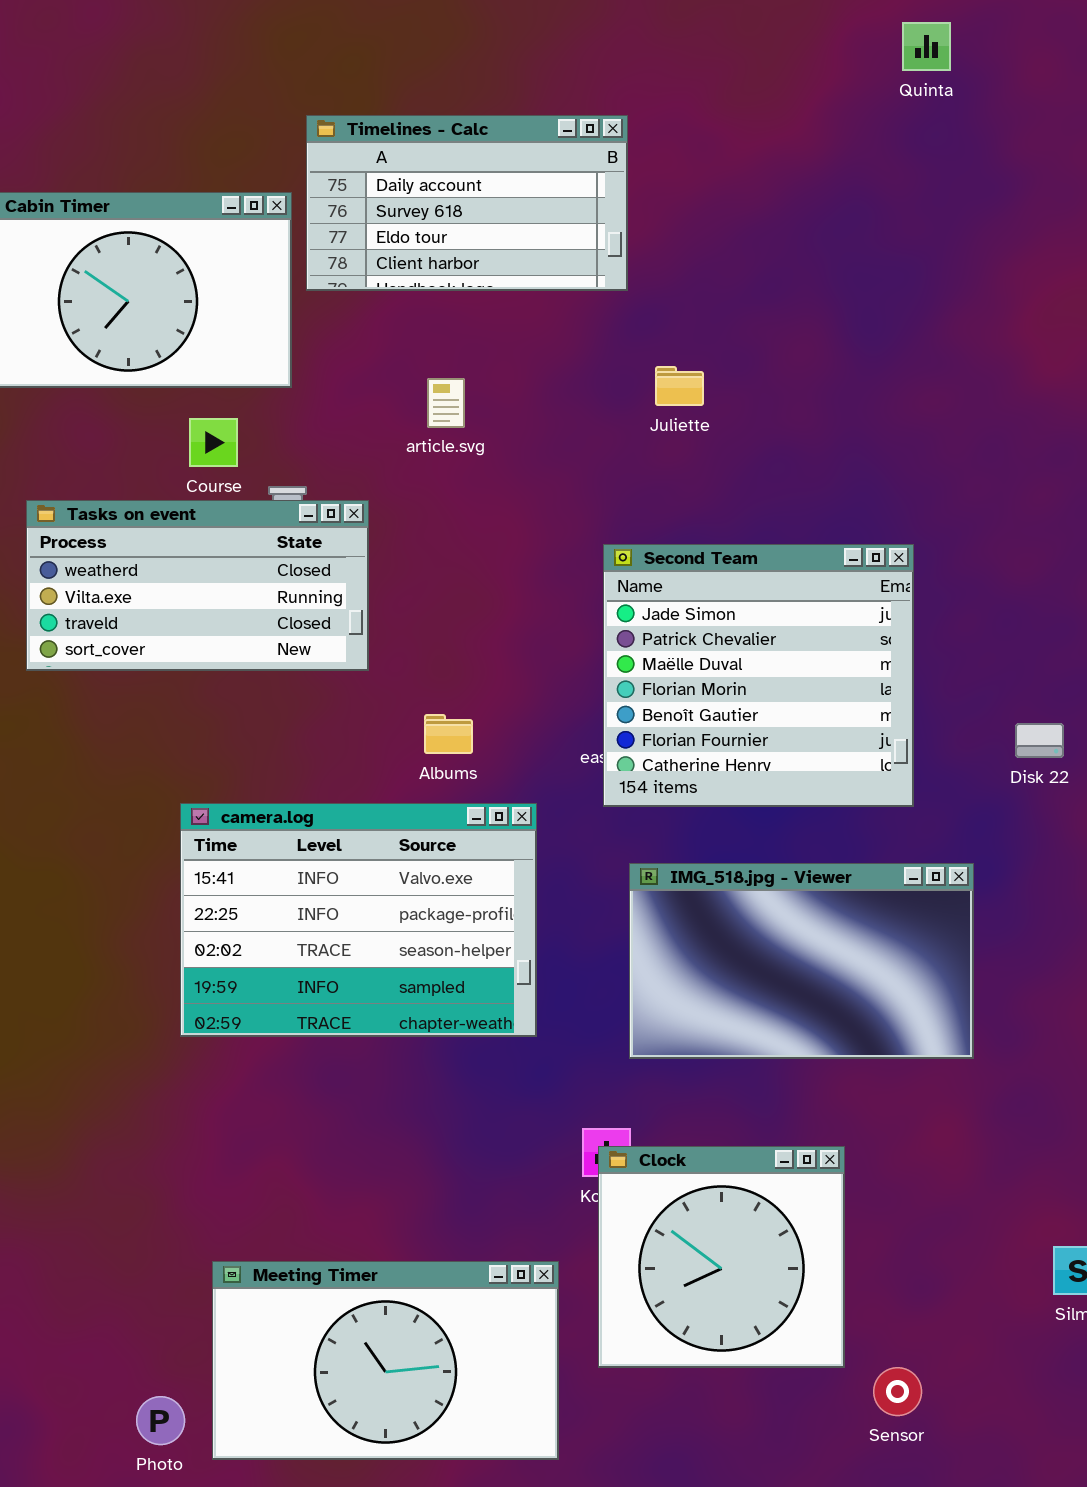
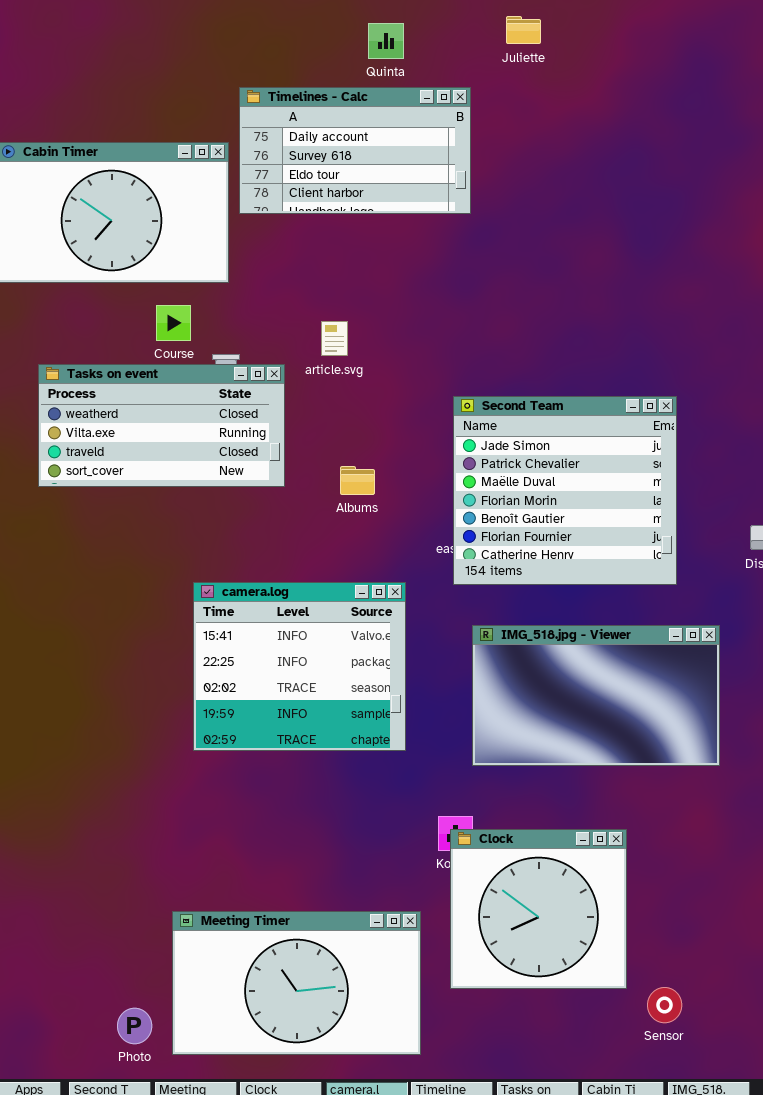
Quinta: [902,22,951,71] -> [368,23,404,59], moved
Juliette: [655,366,704,406] -> [506,16,541,44], moved
article.svg: [427,378,465,428] -> [321,321,348,356], moved
Albums: [424,714,473,754] -> [340,466,375,495], moved
camera.log: [180,803,537,1037] -> [193,582,406,751], resized

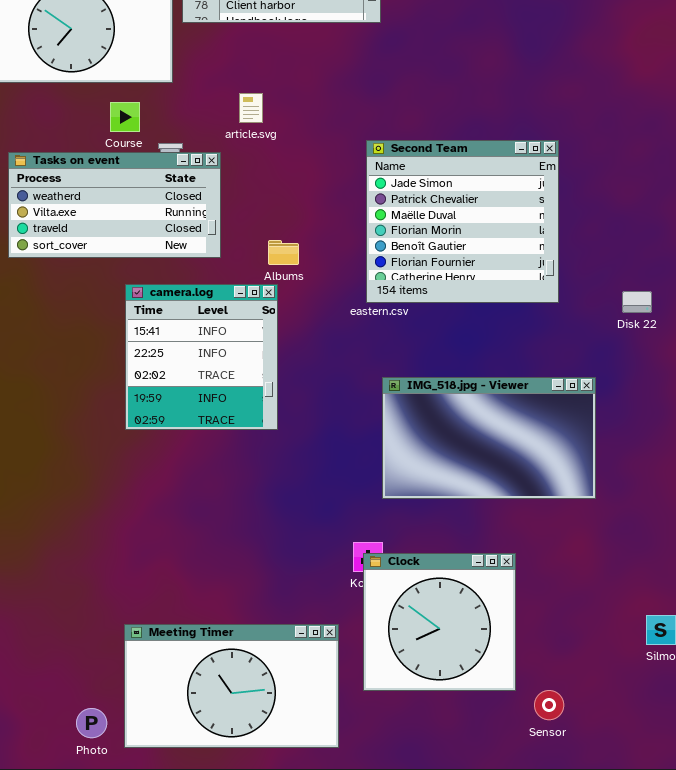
article.svg: [321,321,348,356] -> [239,93,263,123], moved
Second Team: [453,396,677,585] -> [366,140,559,303], moved
camera.log: [193,582,406,751] -> [125,284,278,430], moved, resized

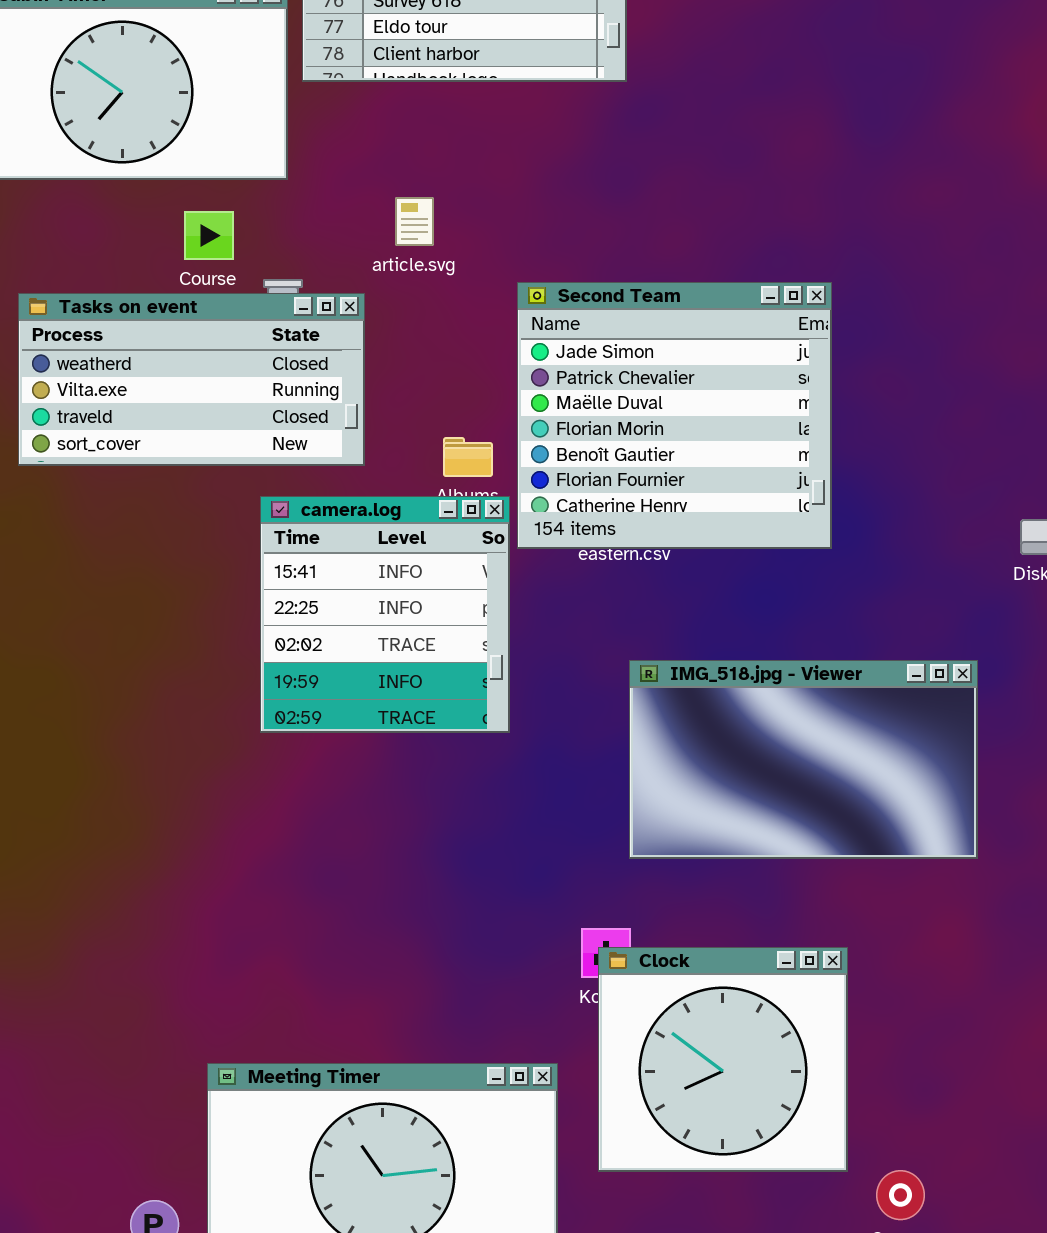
Second Team: [366,140,559,303] -> [517,282,832,549], moved
camera.log: [125,284,278,430] -> [260,496,510,733], moved

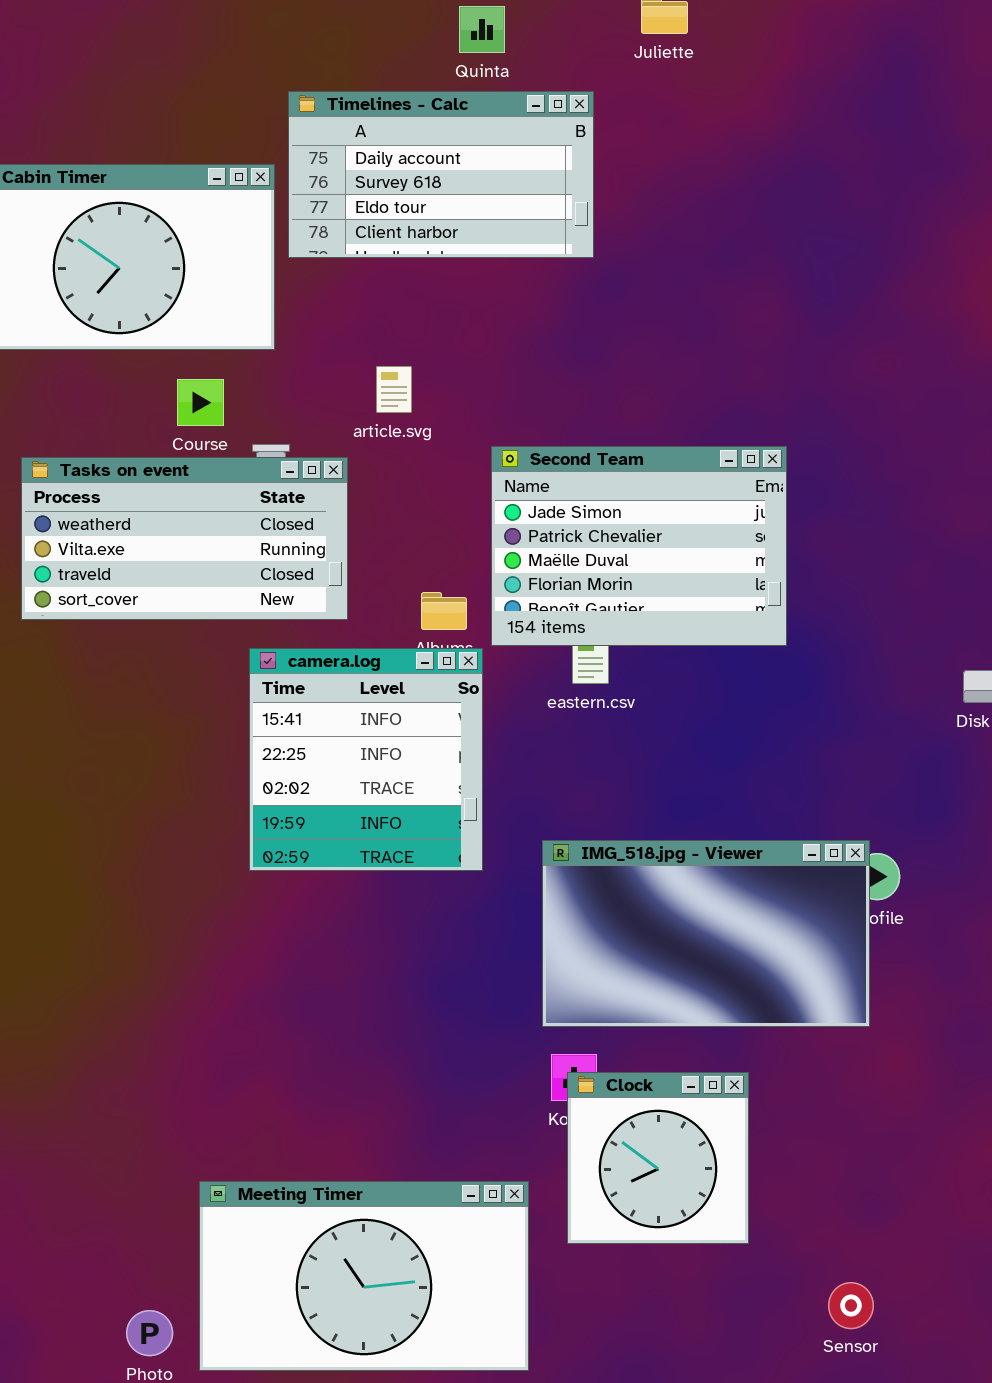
Second Team: [517,282,832,549] -> [491,446,787,646], resized
IMG_518.jpg - Viewer: [629,660,978,859] -> [542,840,870,1027], moved
Clock: [598,947,848,1172] -> [567,1072,749,1244], resized

